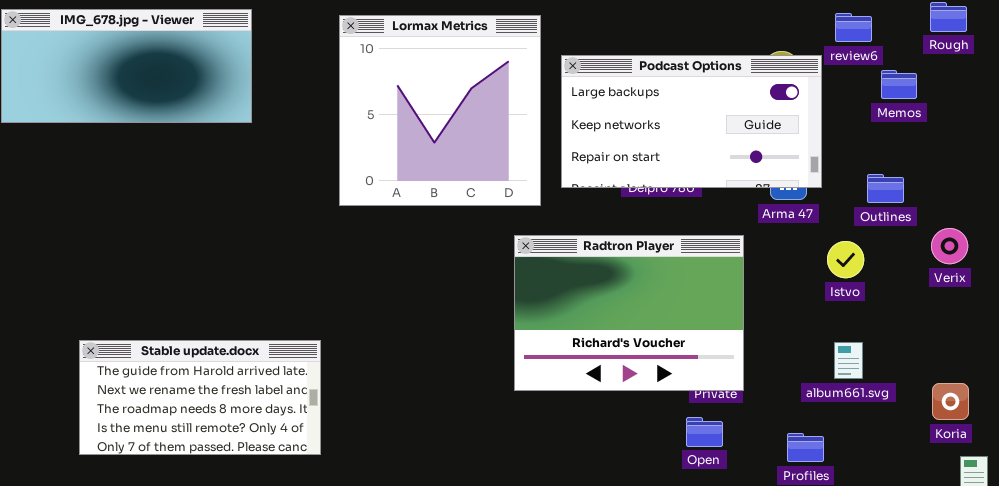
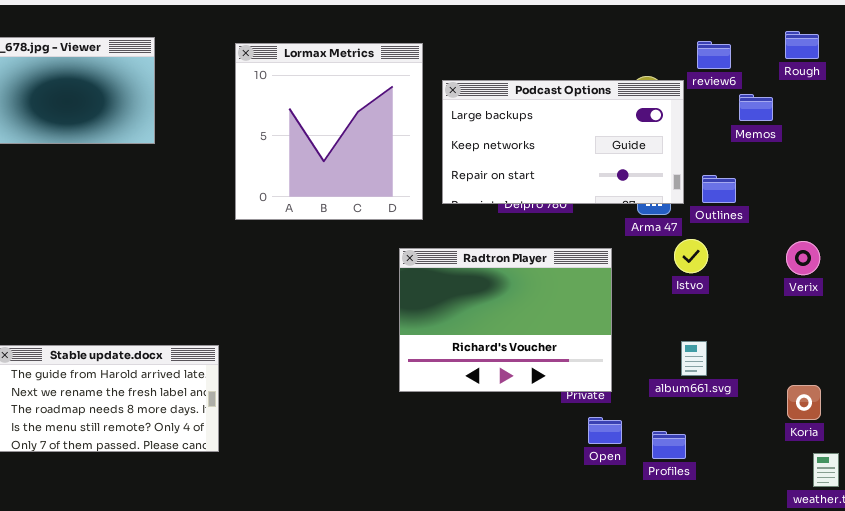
Outlines: [867,174,904,203] -> [702,175,736,203], moved
Istvo: [827,241,864,278] -> [674,239,708,273], moved
album661.svg: [834,342,863,379] -> [681,341,707,376], moved
Open: [686,417,723,447] -> [588,417,622,444], moved

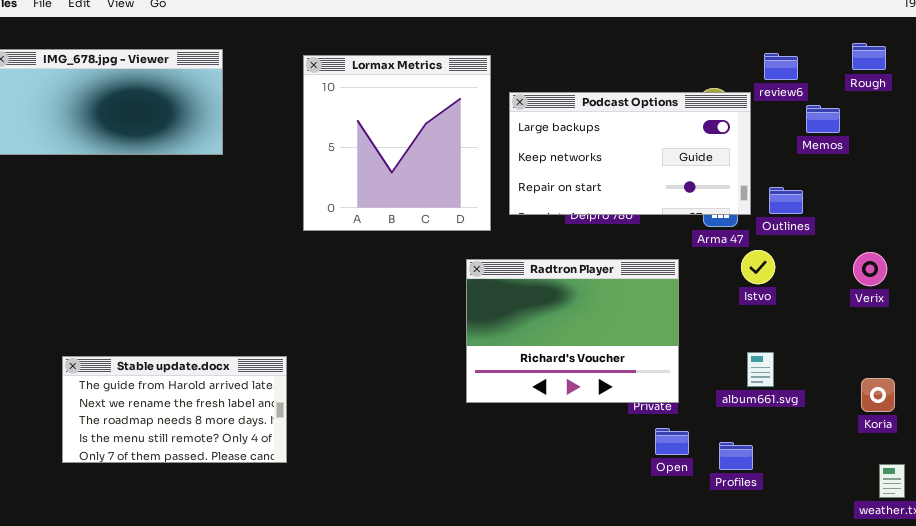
Koria: [787,385,821,420] -> [861,378,895,412], moved

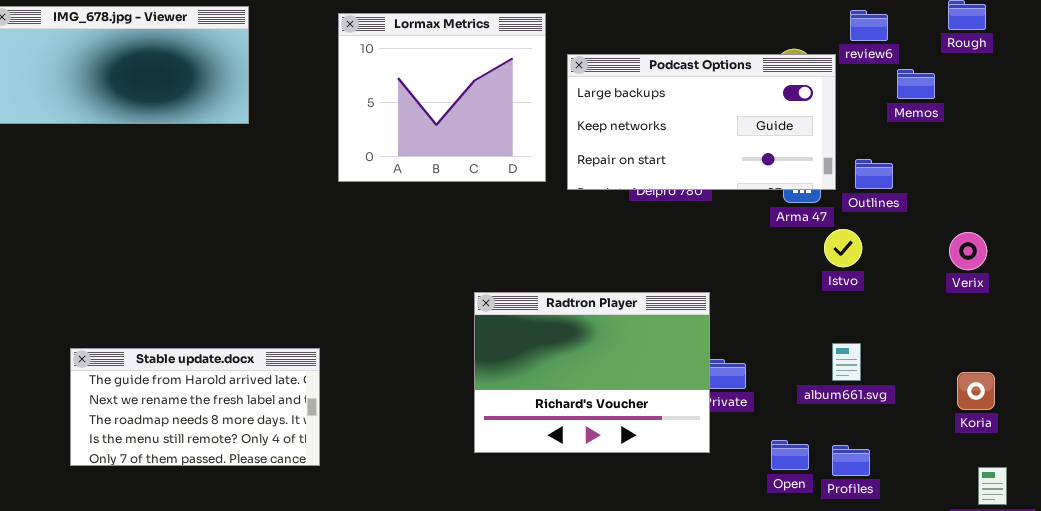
Lormax Metrics: [303,55,491,231] -> [338,13,546,182], resized
Radtron Player: [466,259,679,403] -> [474,292,710,453], moved
Open: [655,428,689,455] -> [771,440,809,470], moved
Profiles: [719,442,753,470] -> [832,445,870,476], moved

